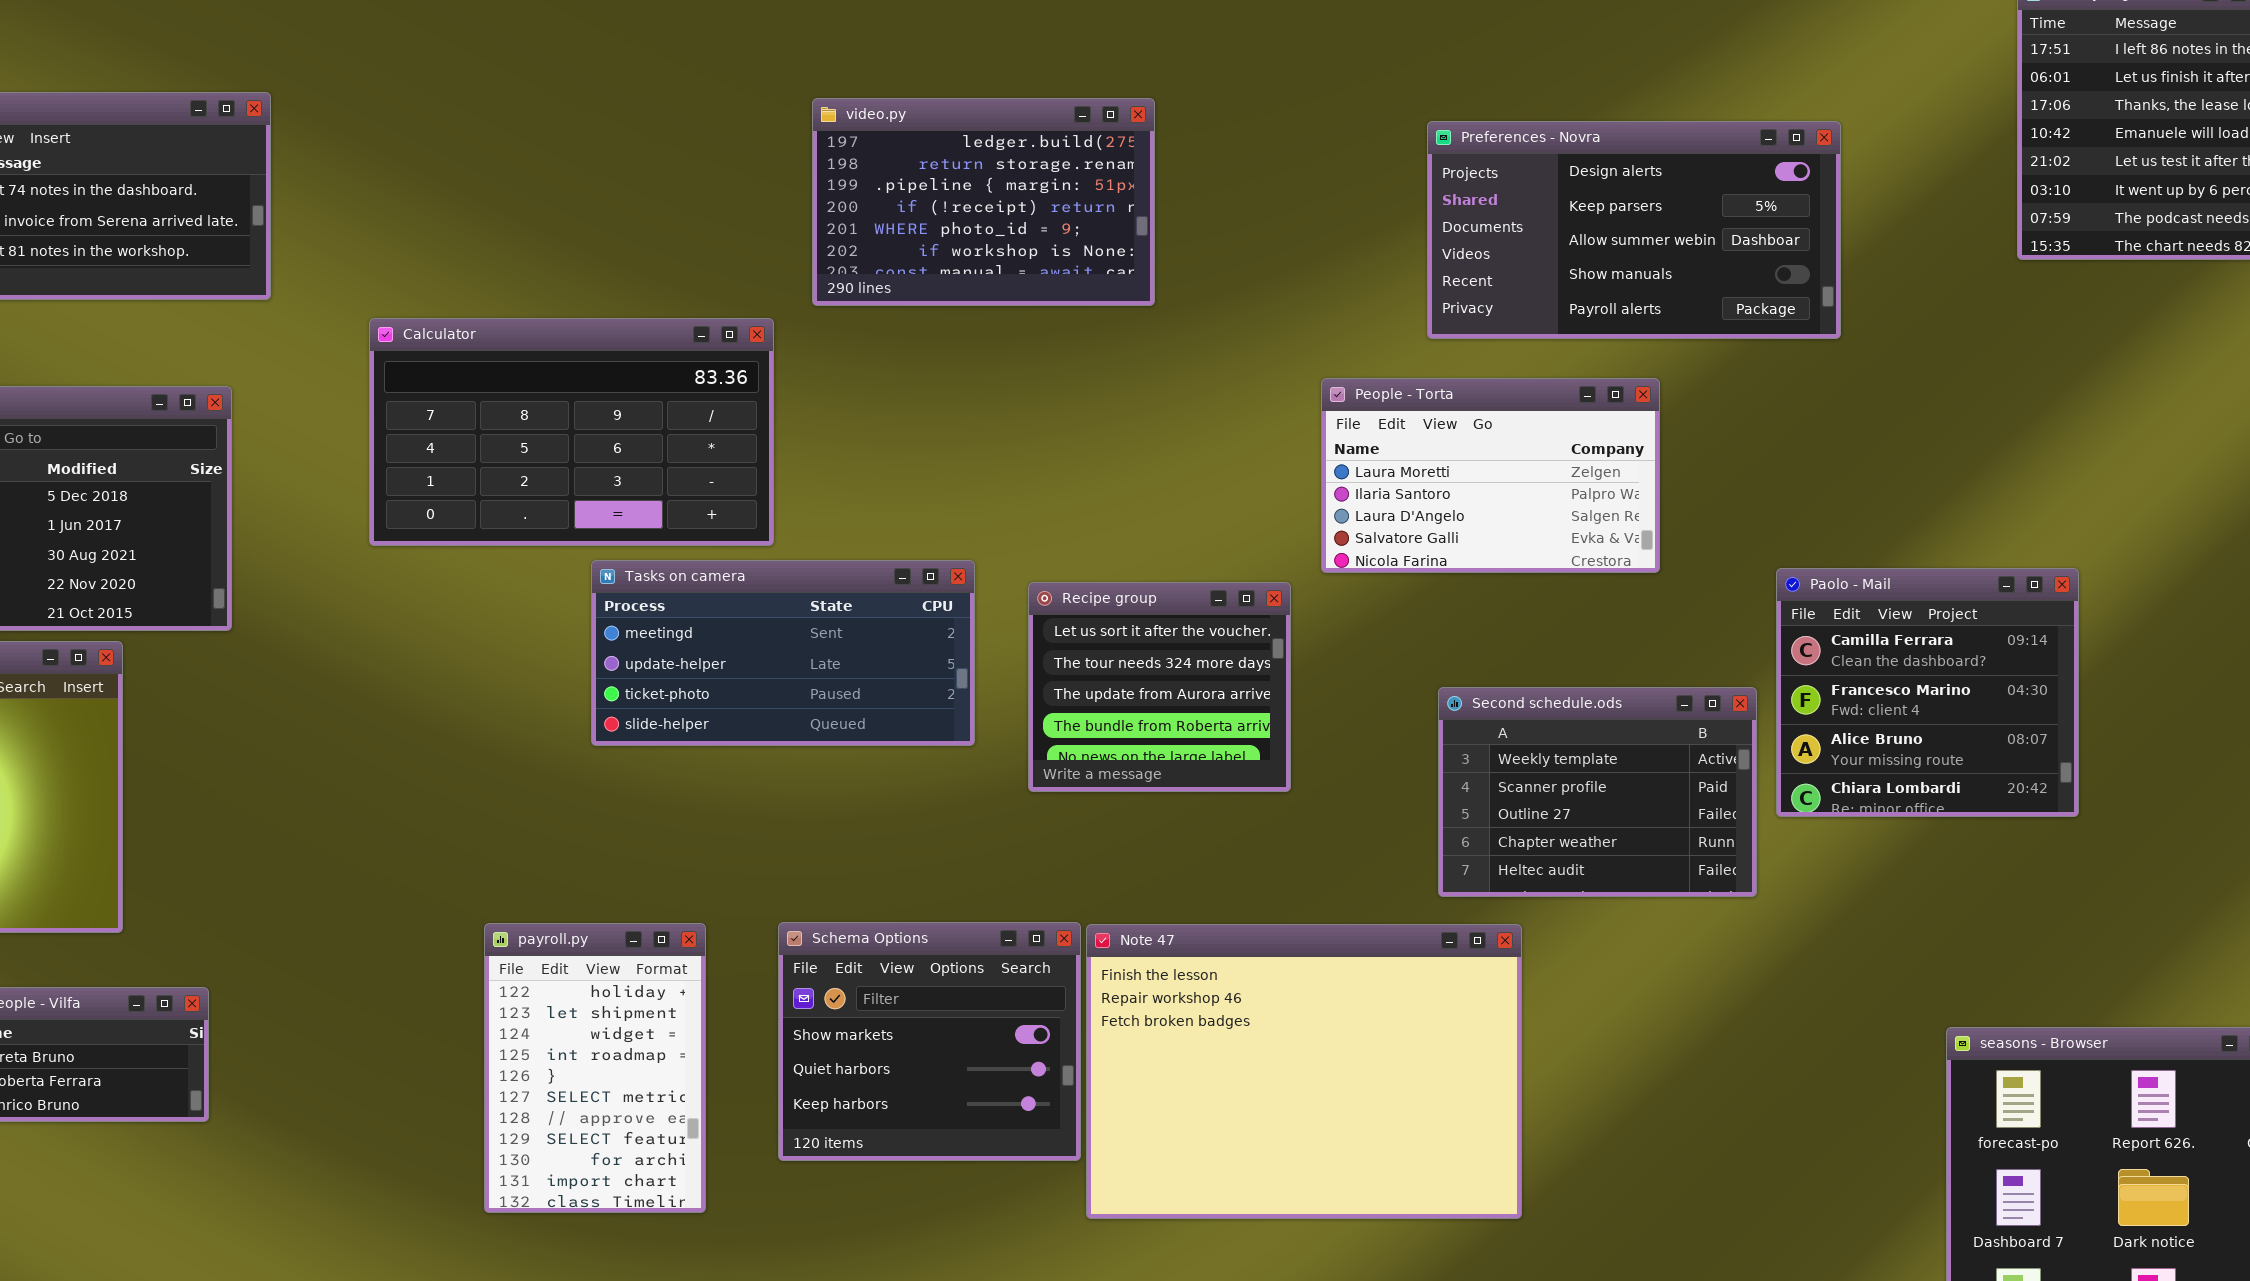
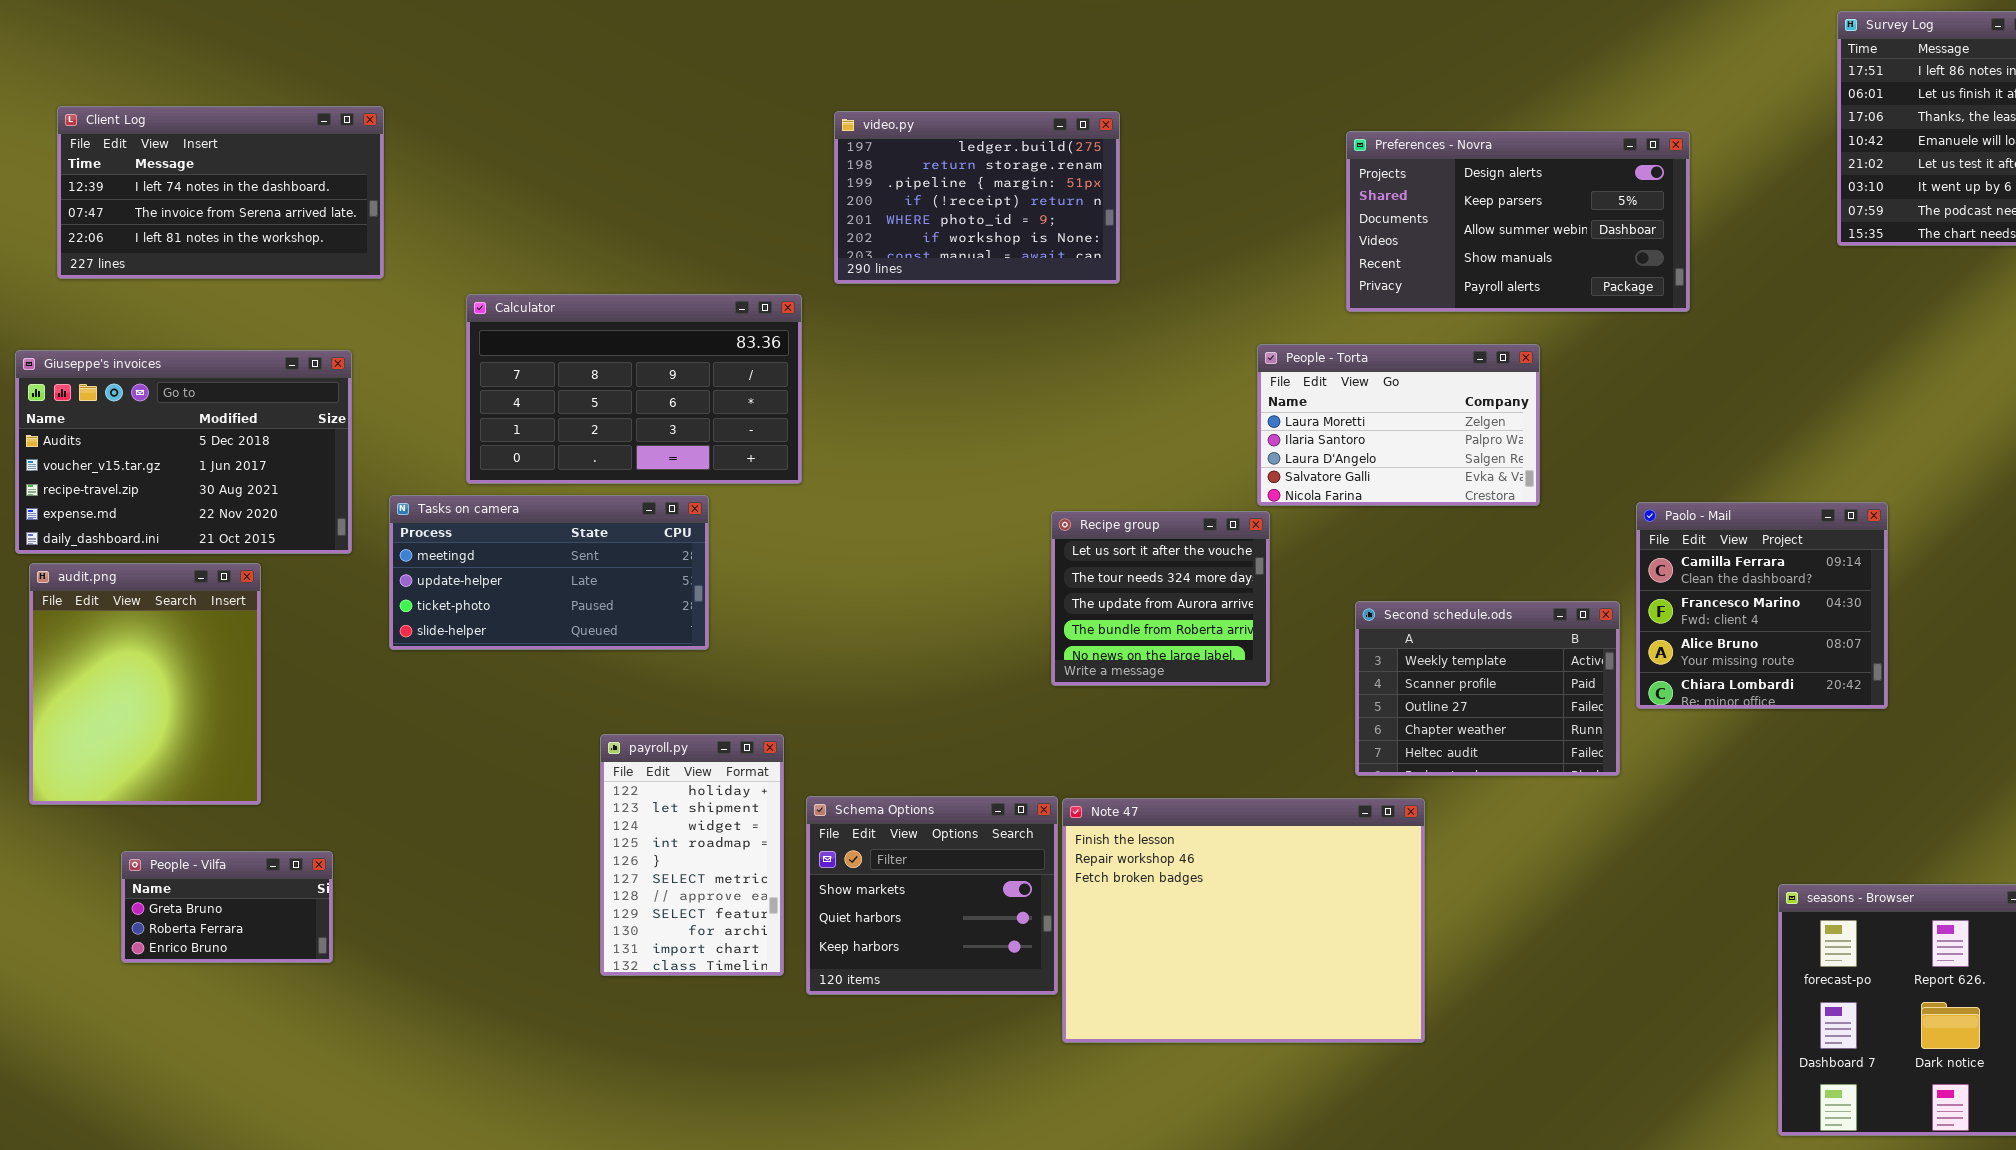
Tasks on camera: [591,560,975,746] -> [389,495,709,650], moved
Recipe group: [1028,582,1291,792] -> [1051,511,1270,686], moved
payroll.py: [484,923,706,1213] -> [600,734,784,976], moved

